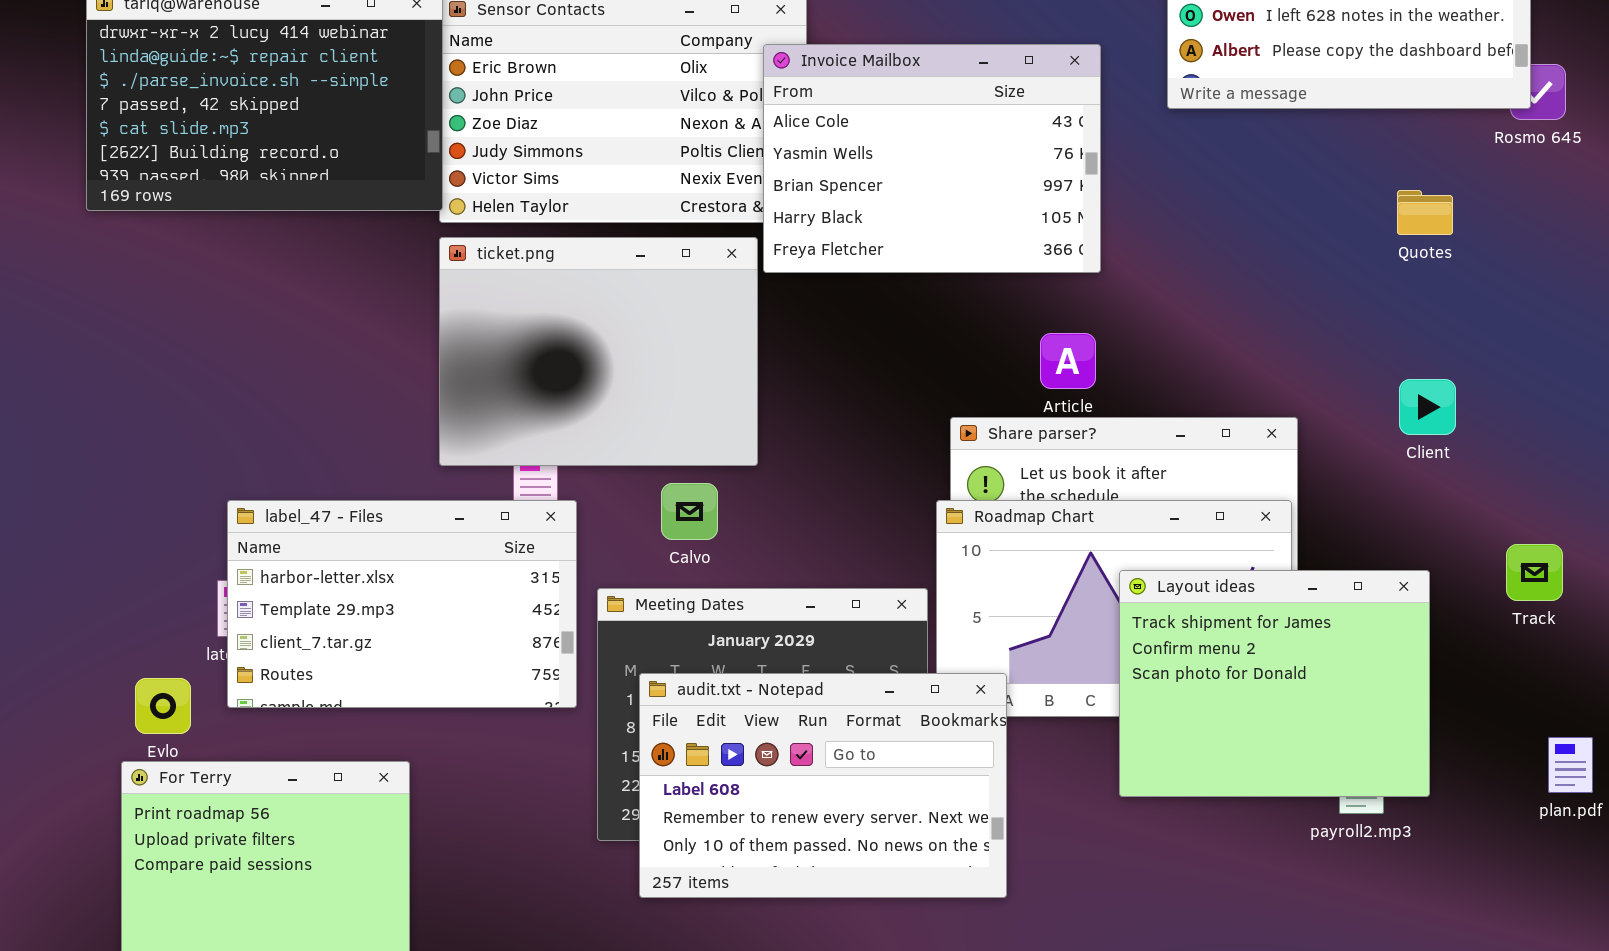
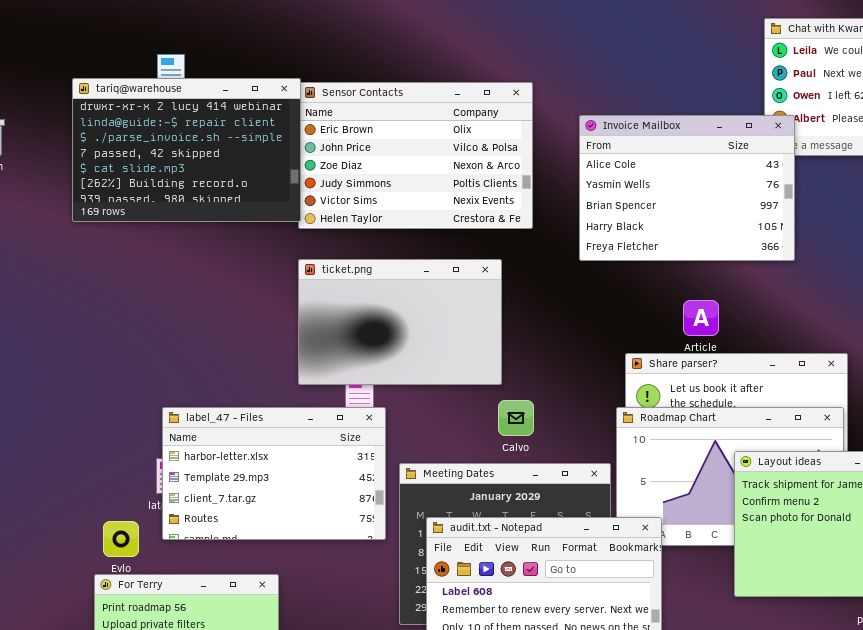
Invoice Mailbox: [763,44,1101,273] -> [579,115,795,261], moved
ticket.png: [439,237,758,466] -> [298,259,502,385], resized
Calvo: [661,483,718,540] -> [498,400,534,436], moved

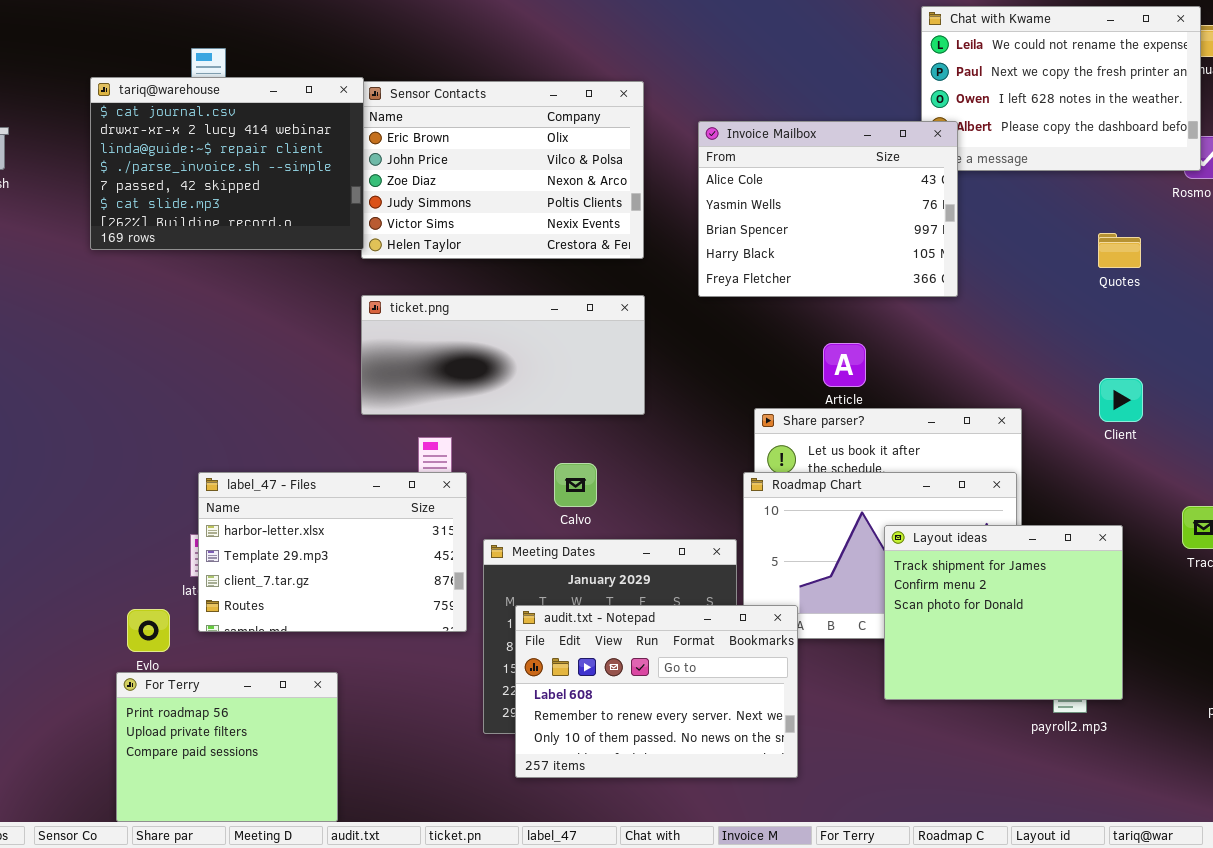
tariq@warehouse: [72,78,301,222] -> [90,77,364,250], scrolled up 1 row
ticket.png: [298,259,502,385] -> [361,295,645,415], resized
Calvo: [498,400,534,436] -> [554,463,597,507], moved

